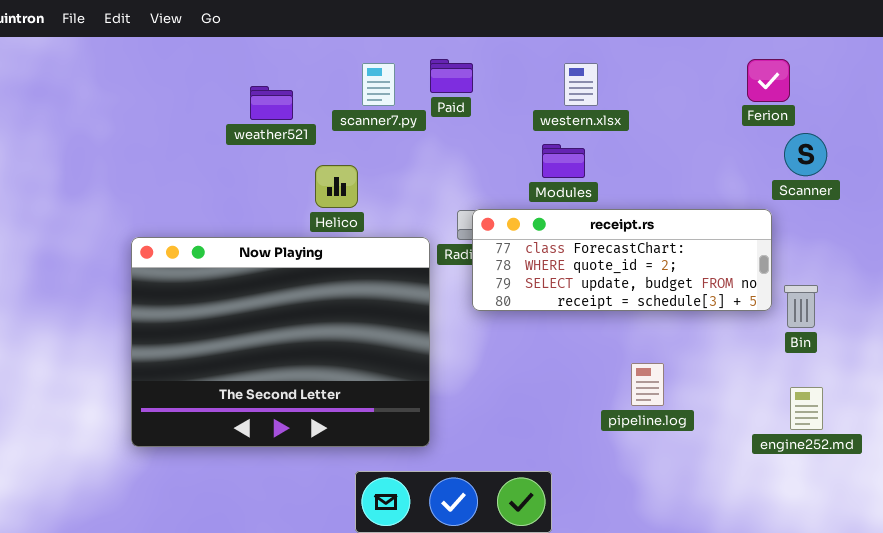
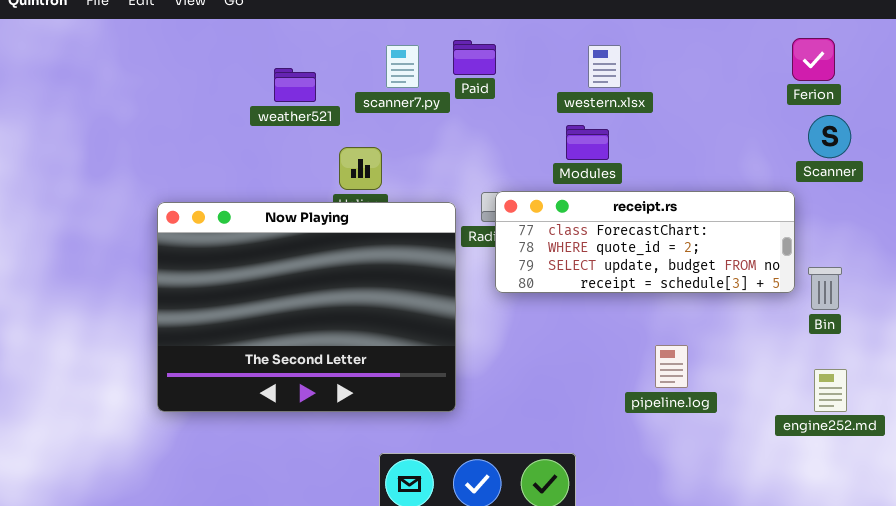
Ferion: [747,59,790,102] -> [792,38,835,81], moved
Now Playing: [131,237,430,447] -> [157,202,456,412], moved

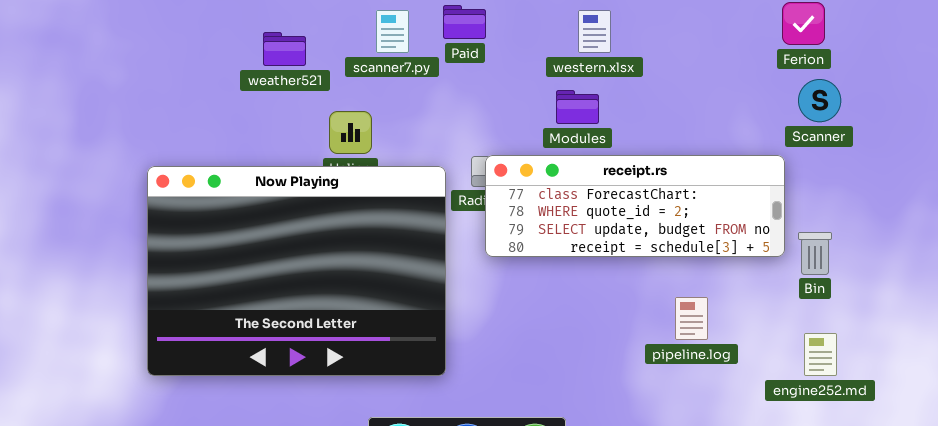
pipeline.log: [655,345,688,388] -> [675,297,708,340], moved

